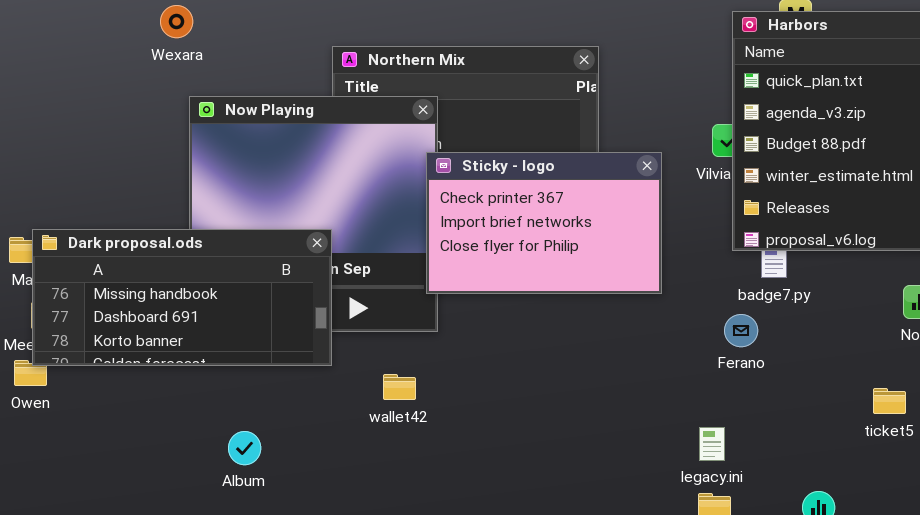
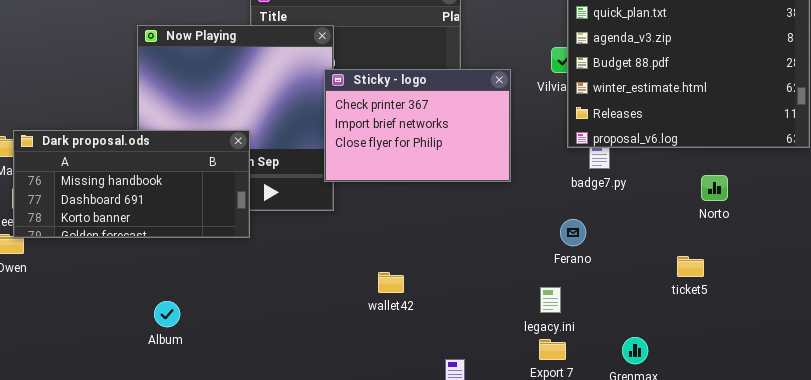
Ferano: [724,314,758,347] -> [560,219,586,246], moved
wallet42: [383,374,416,400] -> [378,272,404,293], moved
Album: [228,431,261,465] -> [154,301,180,327], moved

